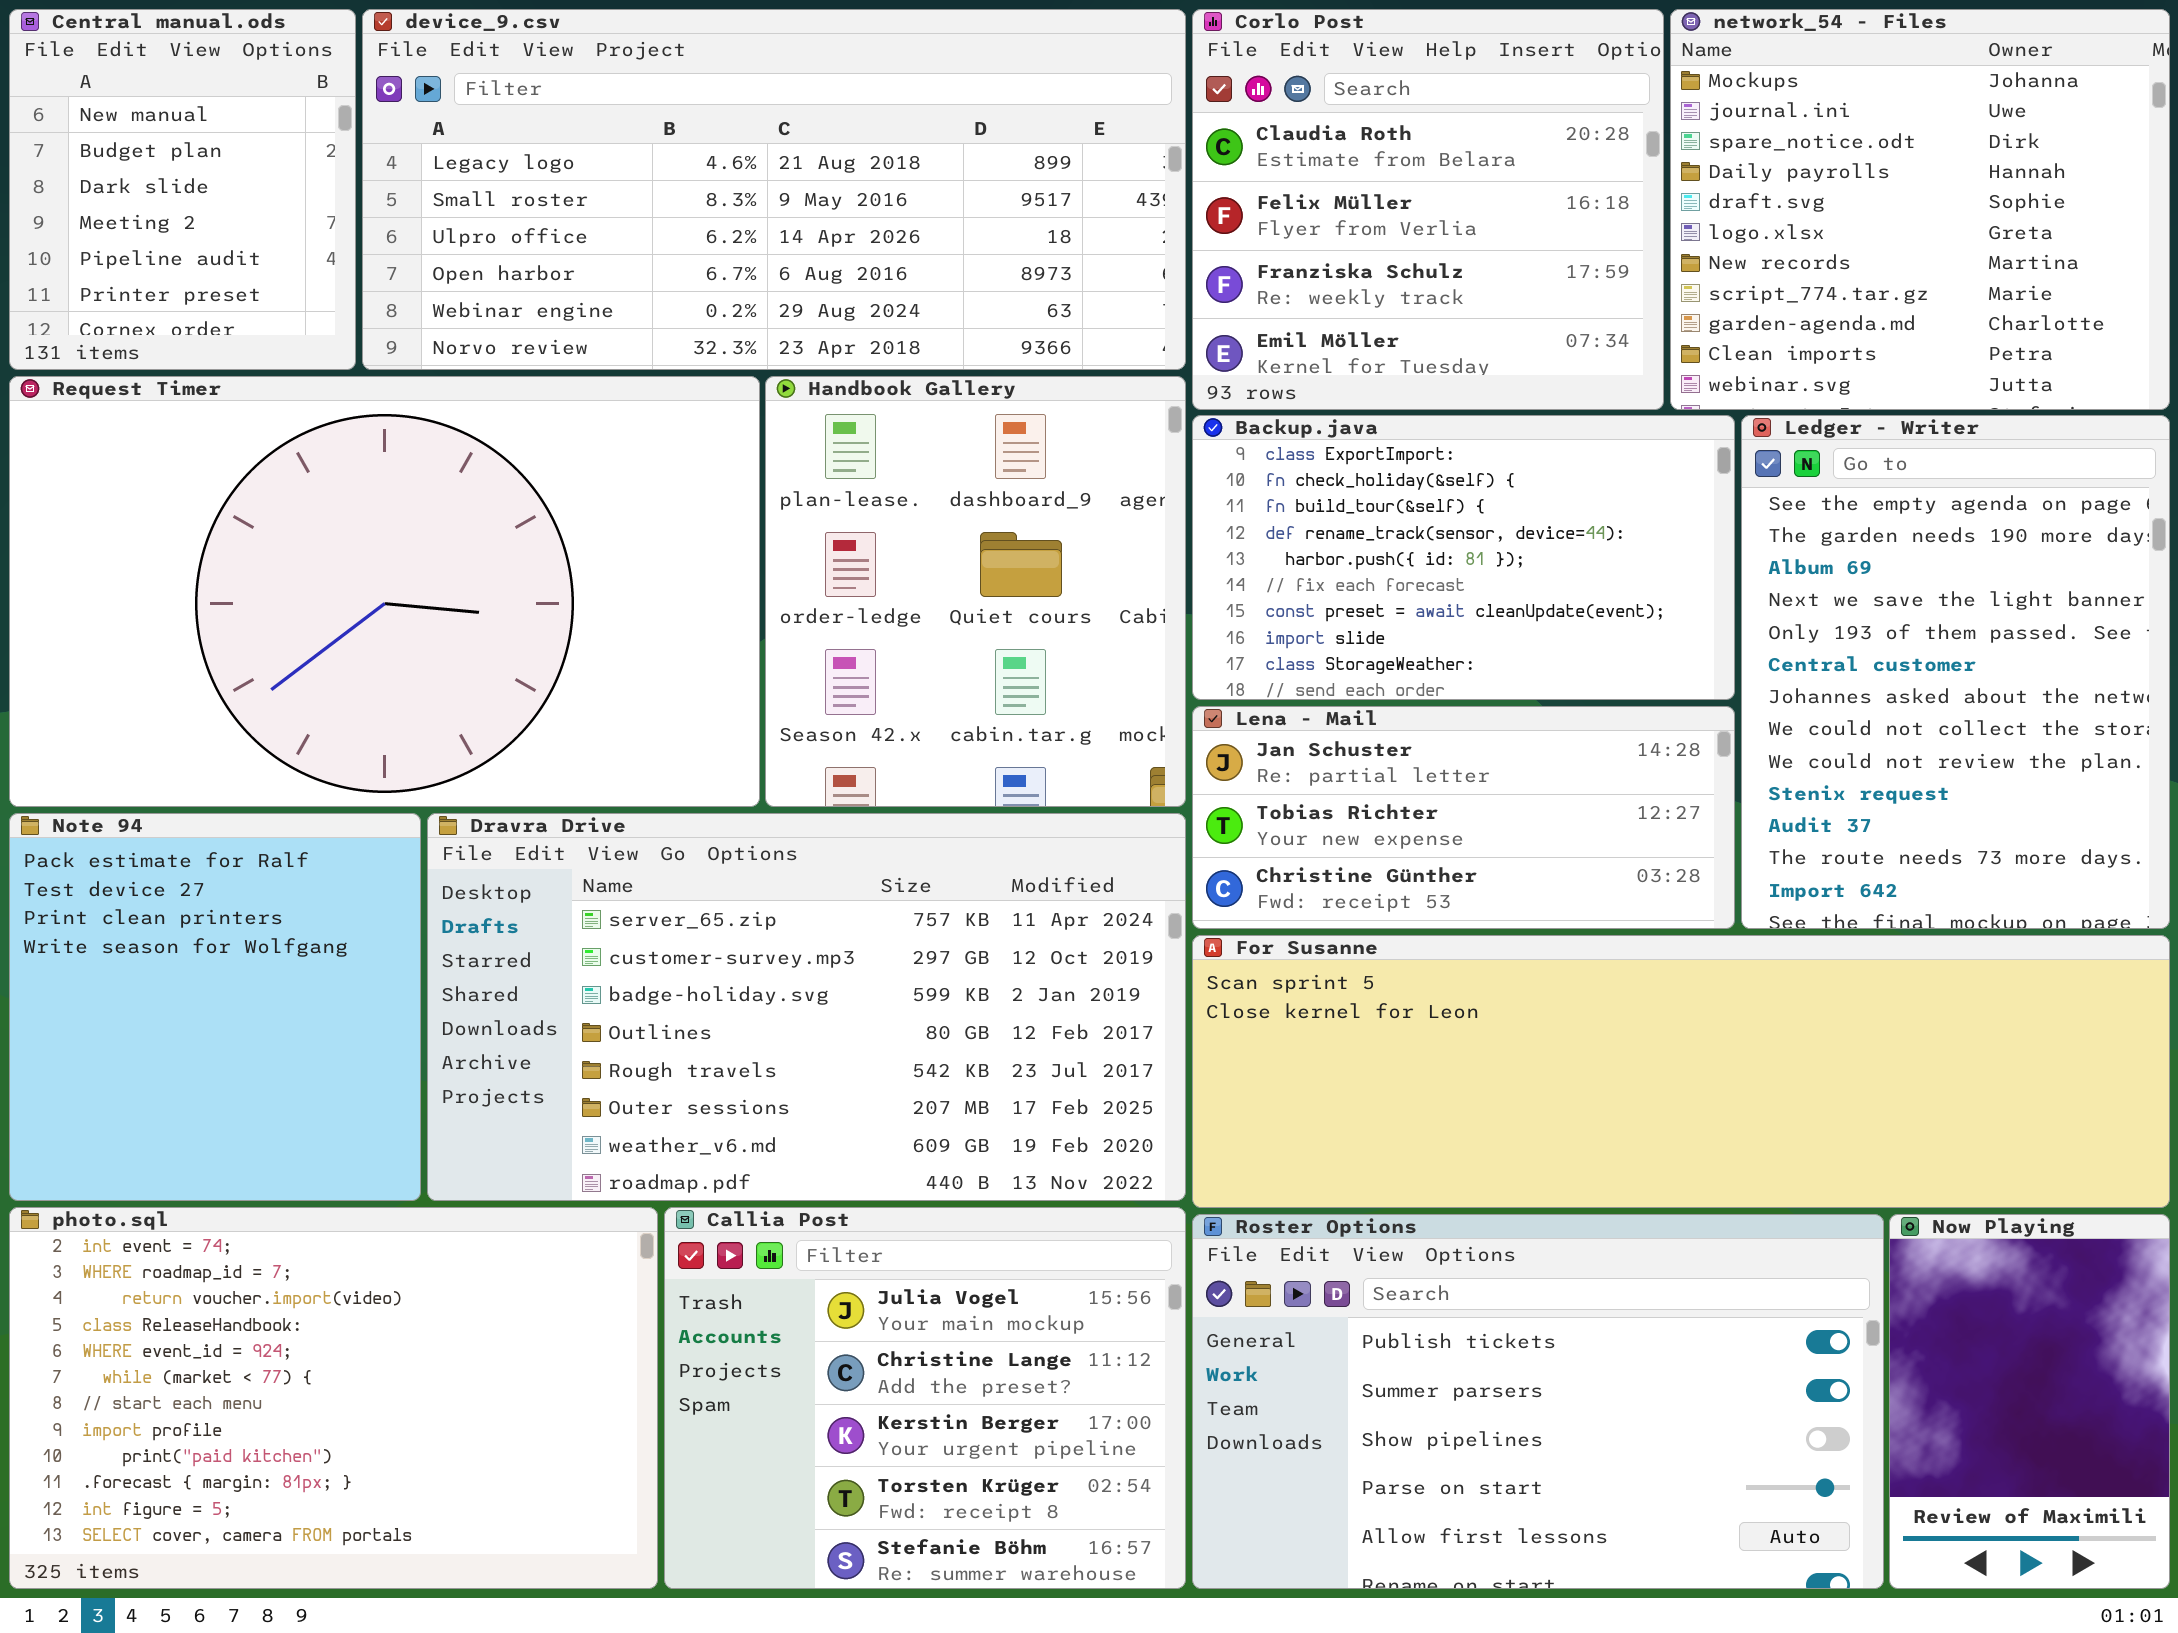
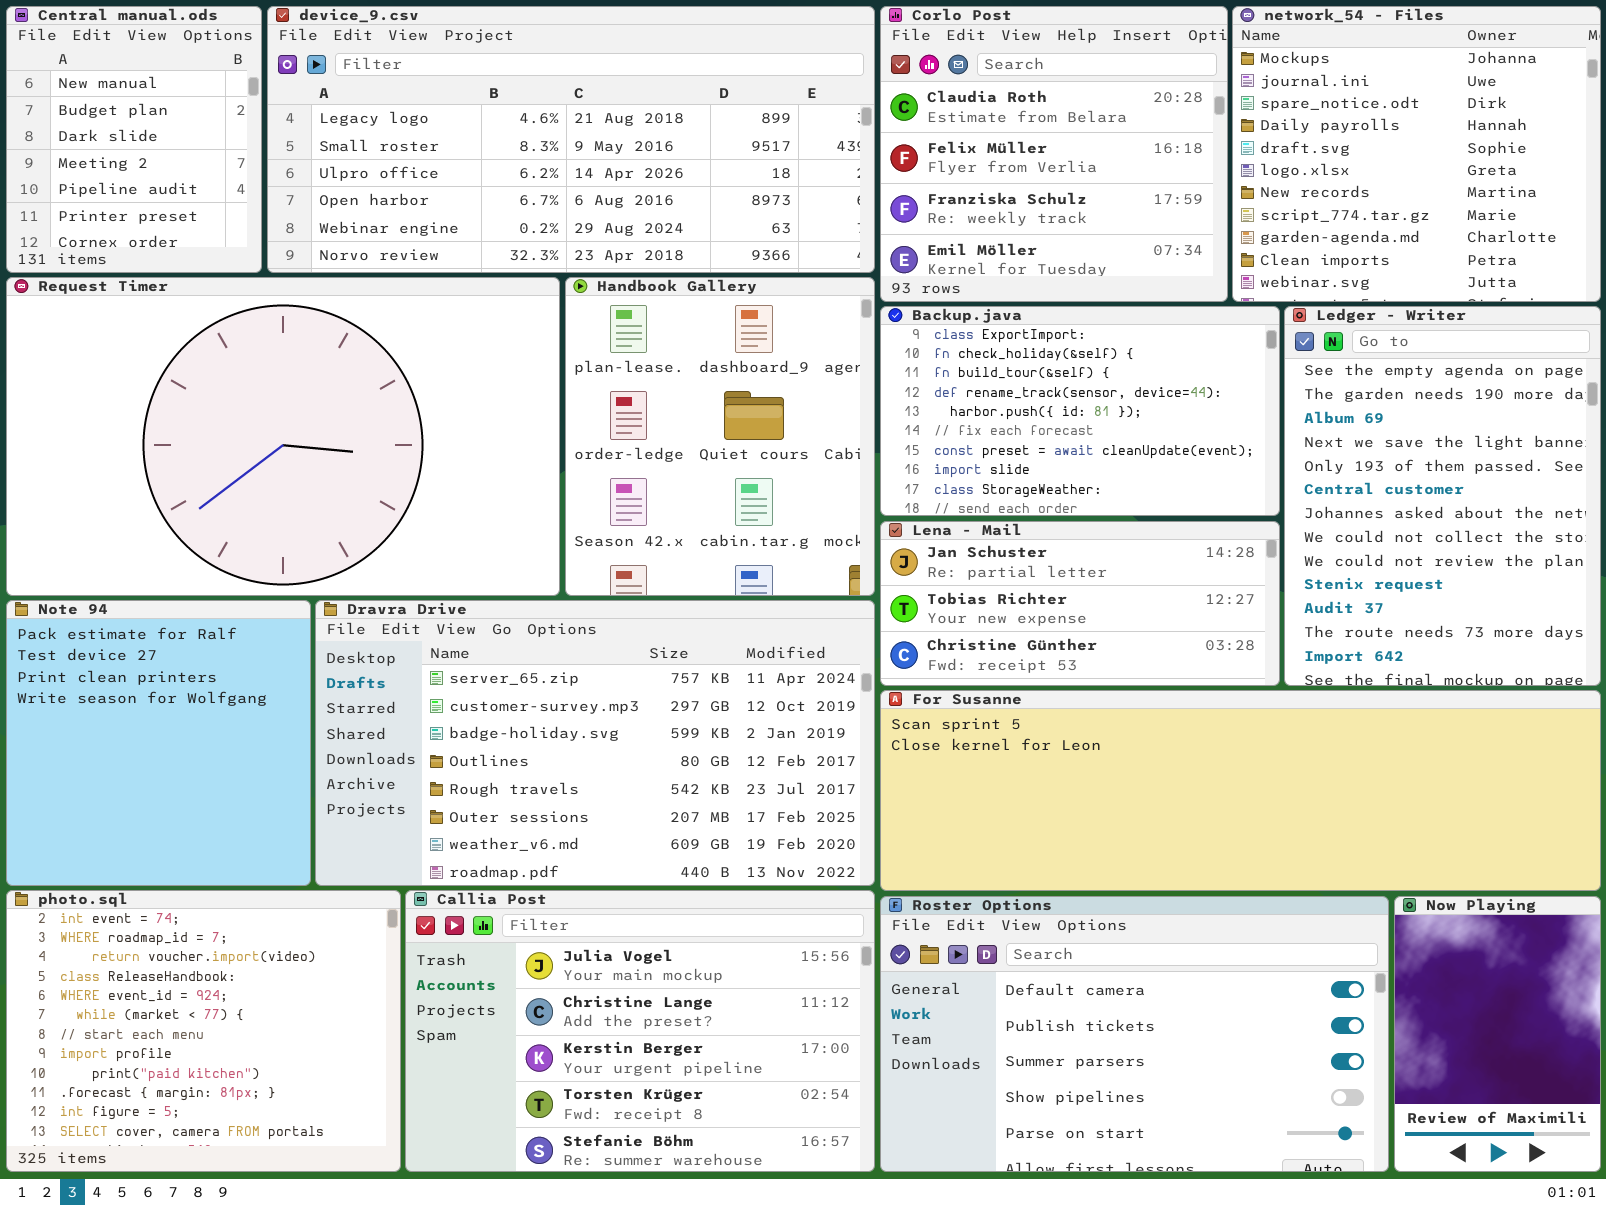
photo.sql: [9,1207,658,1589] -> [6,890,401,1172], resized
Callia Post: [664,1207,1186,1589] -> [405,890,875,1172], resized
Roster Options: [1192,1214,1884,1589] -> [880,896,1389,1172], scrolled up 1 row

